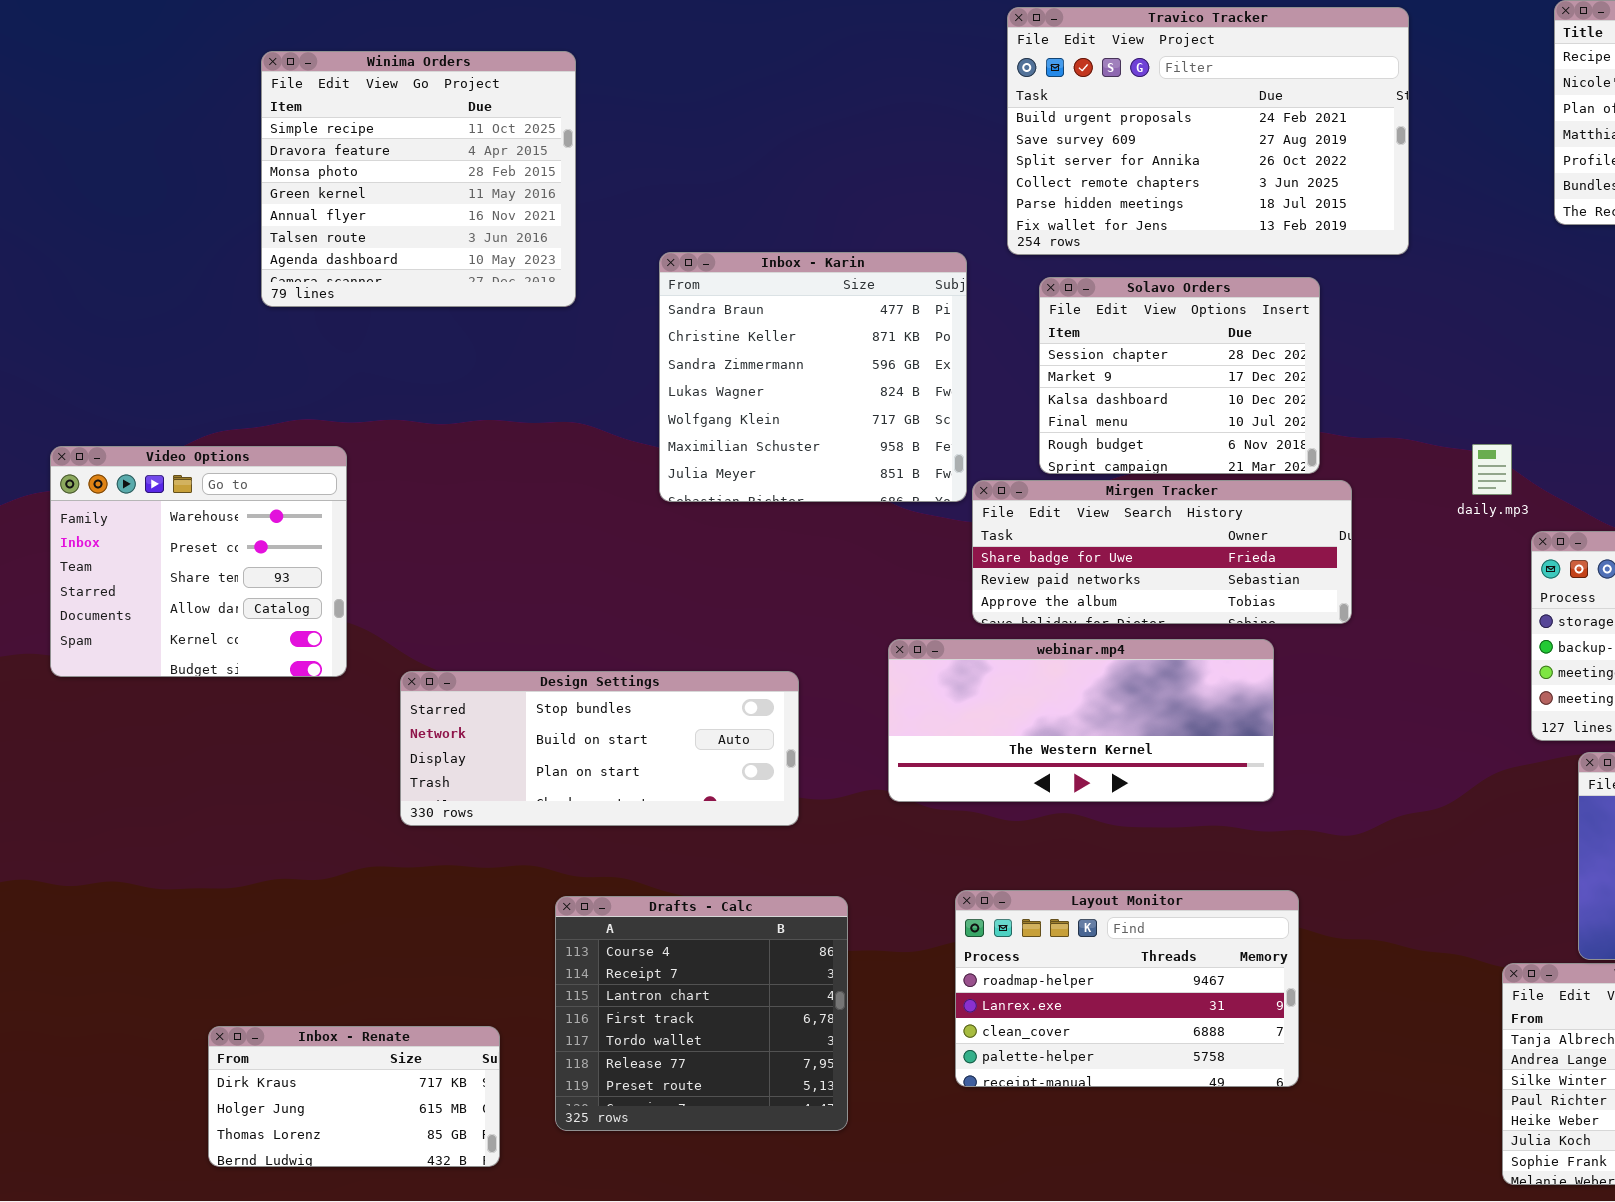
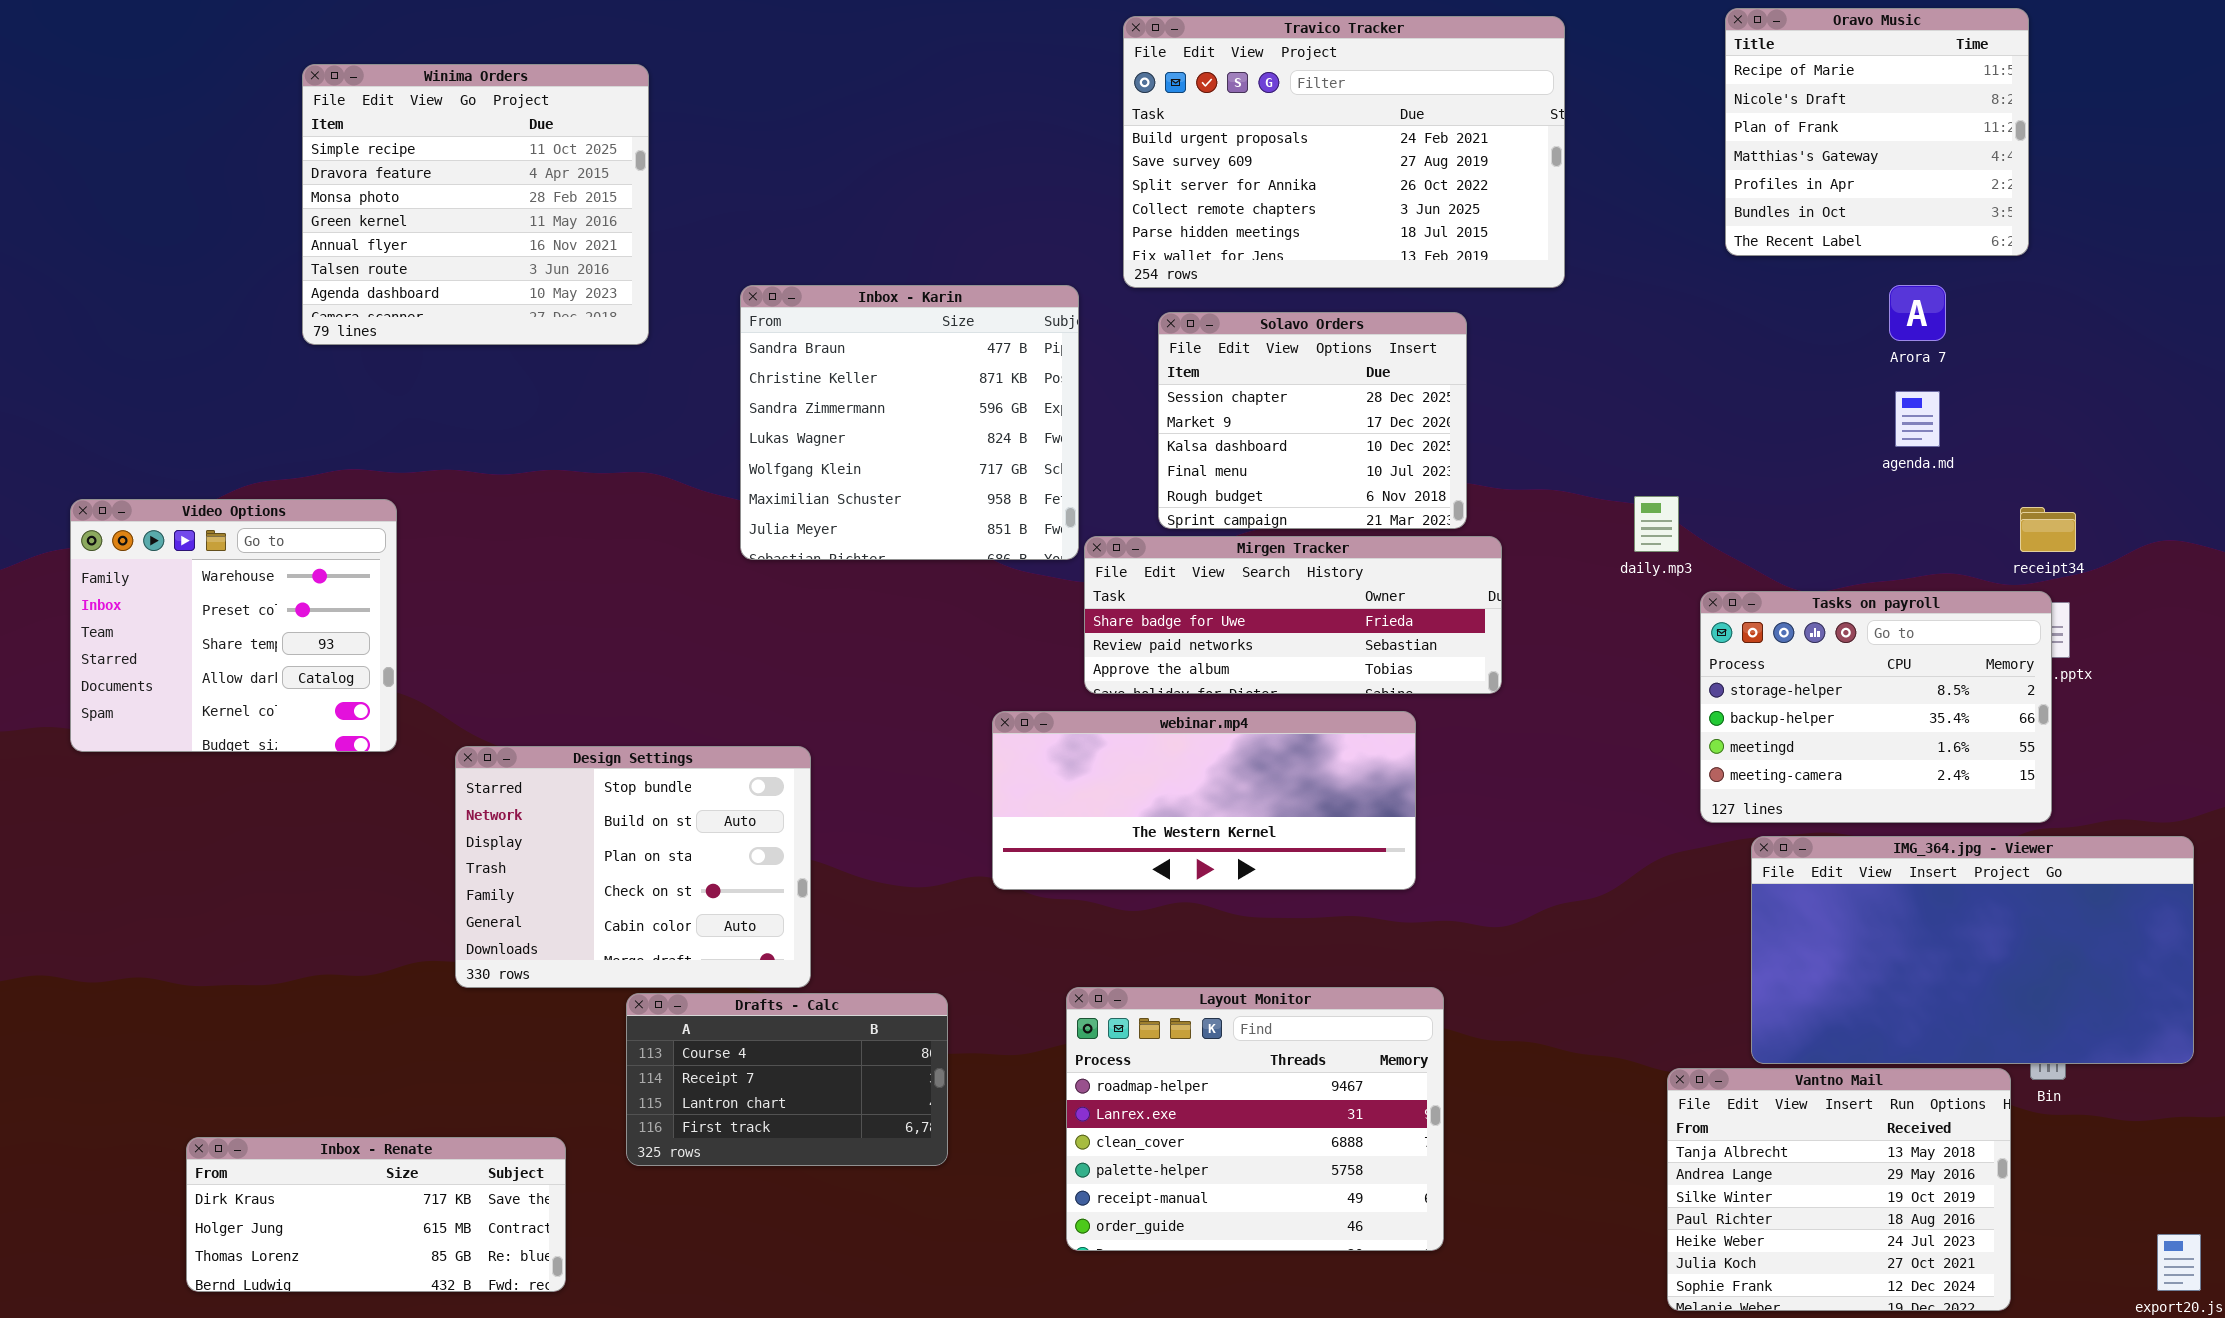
Design Settings: [400,671,799,826] -> [455,746,811,988], resized
Layout Monitor: [955,890,1299,1087] -> [1066,987,1444,1251], resized
Drafts - Calc: [555,896,848,1131] -> [626,993,948,1166], resized
Inbox - Renate: [208,1026,500,1167] -> [186,1137,566,1292], resized

